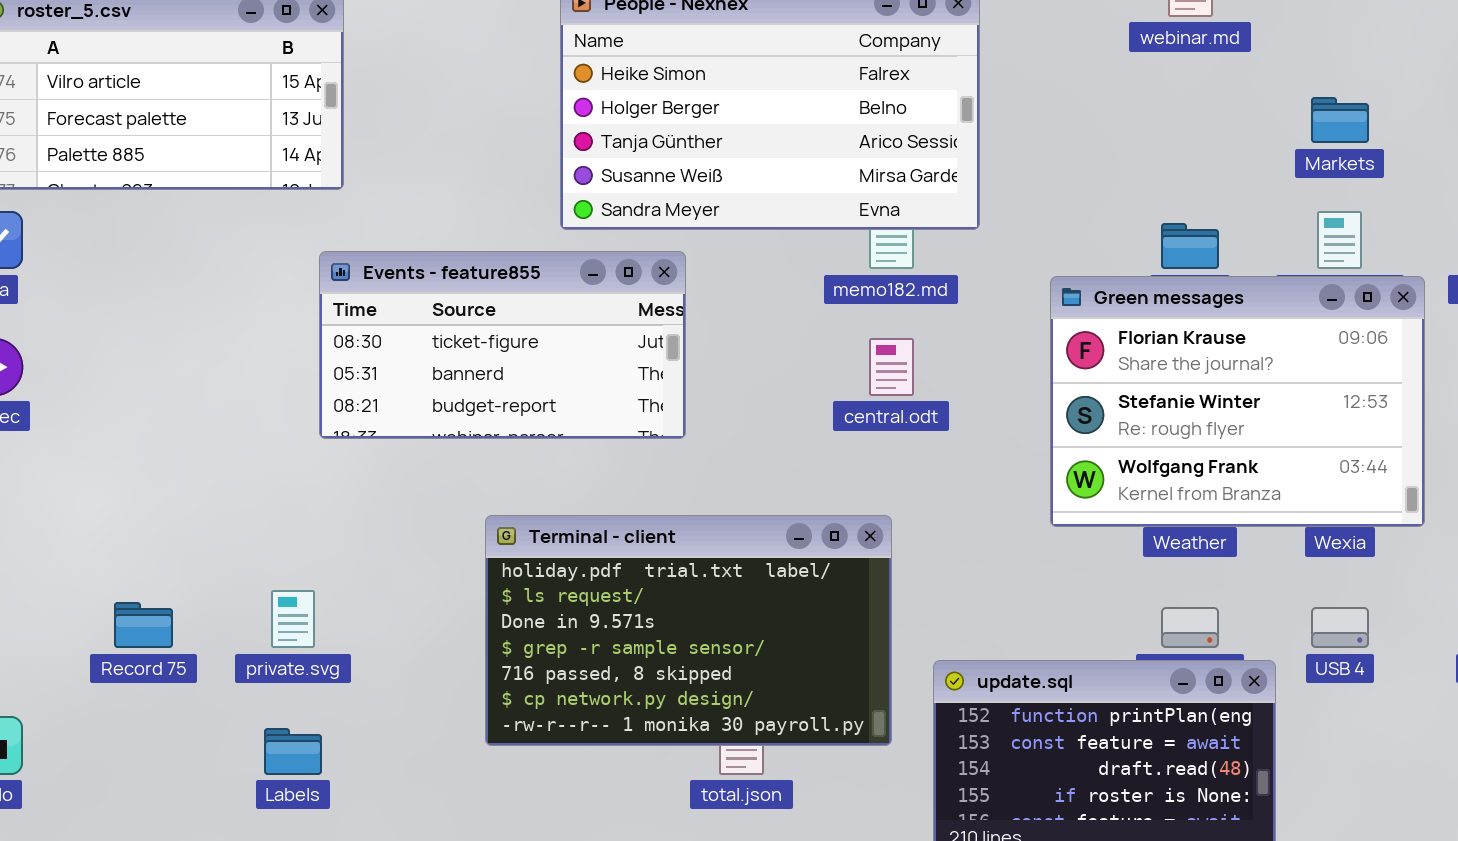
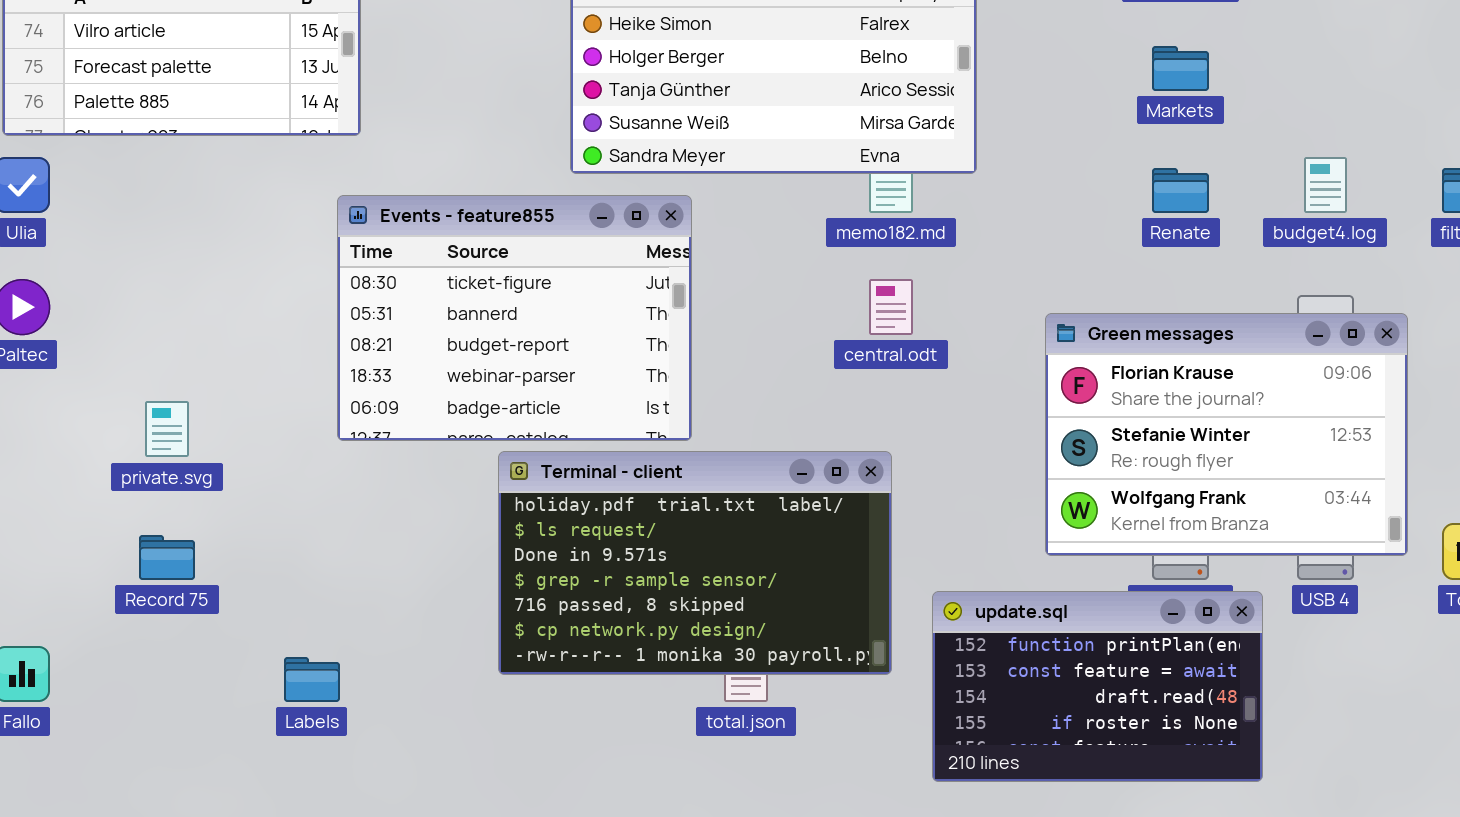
Markets: [1311,97,1369,143] -> [1152,46,1209,91], moved
Events - feature855: [319,251,686,439] -> [337,195,692,441], resized
Green messages: [1050,276,1425,527] -> [1045,313,1408,556], moved
private.svg: [271,590,315,648] -> [145,401,189,457], moved

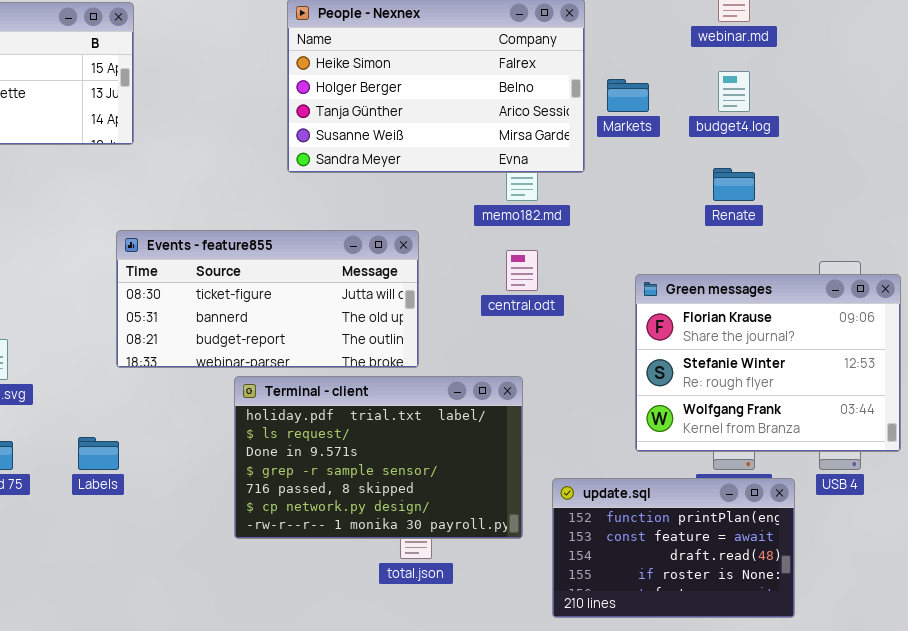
Markets: [1152,46,1209,91] -> [607,79,649,112], moved
budget4.log: [1304,157,1347,213] -> [718,71,750,112], moved
Events - feature855: [337,195,692,441] -> [116,230,419,368], resized
Labels: [284,657,340,702] -> [78,437,119,470], moved

